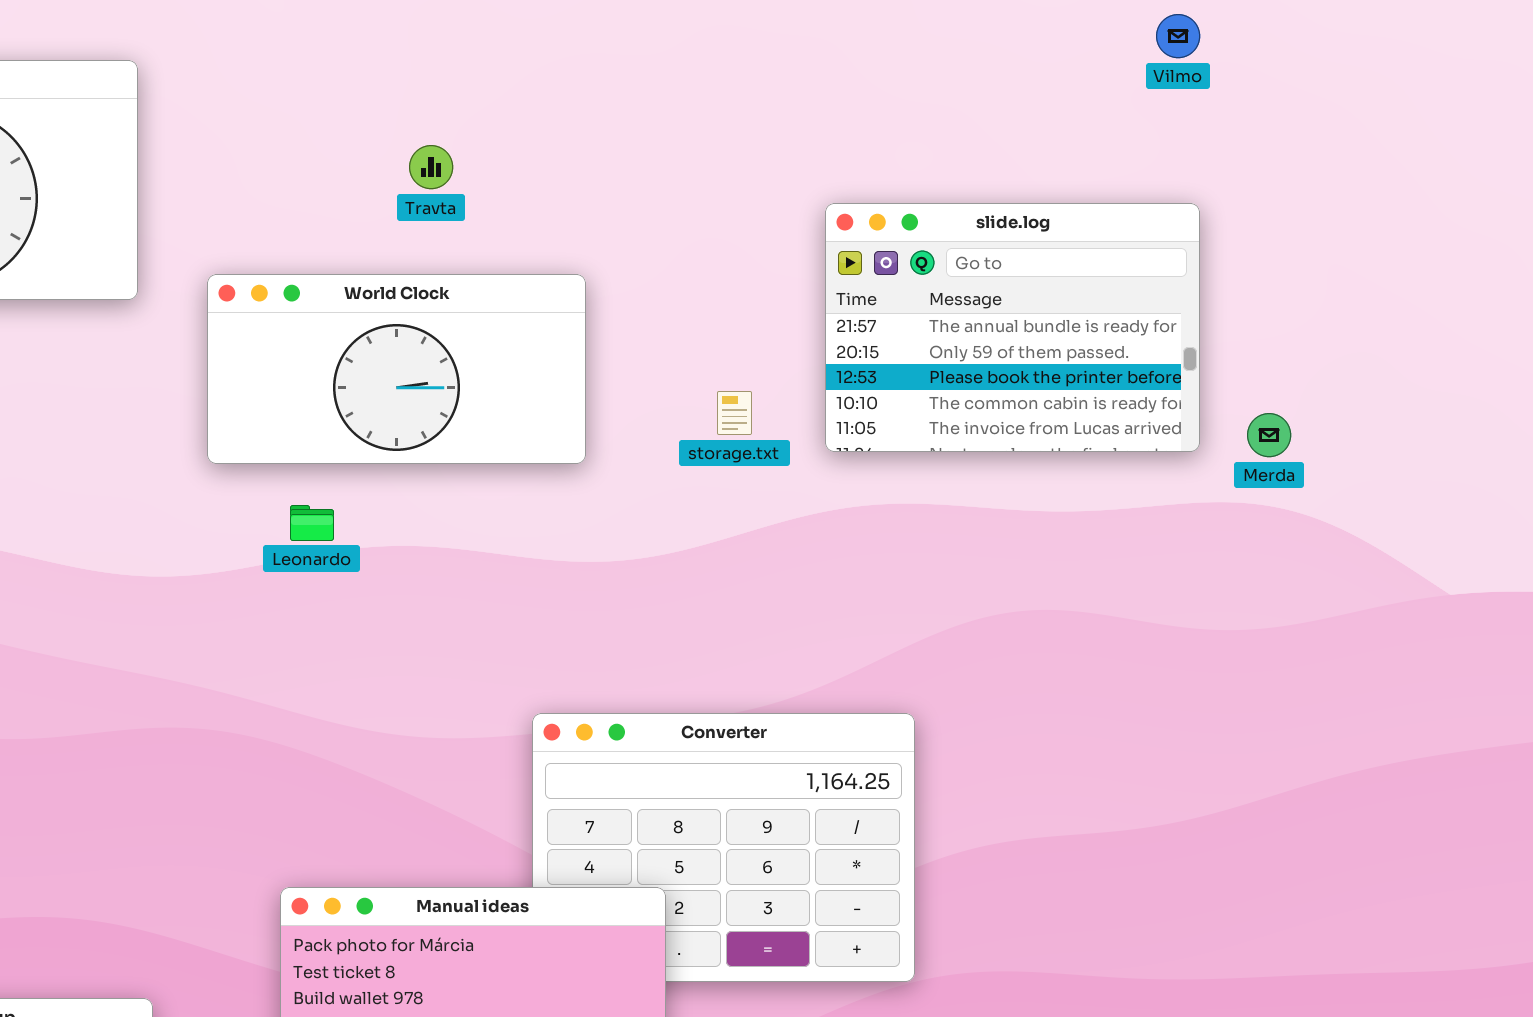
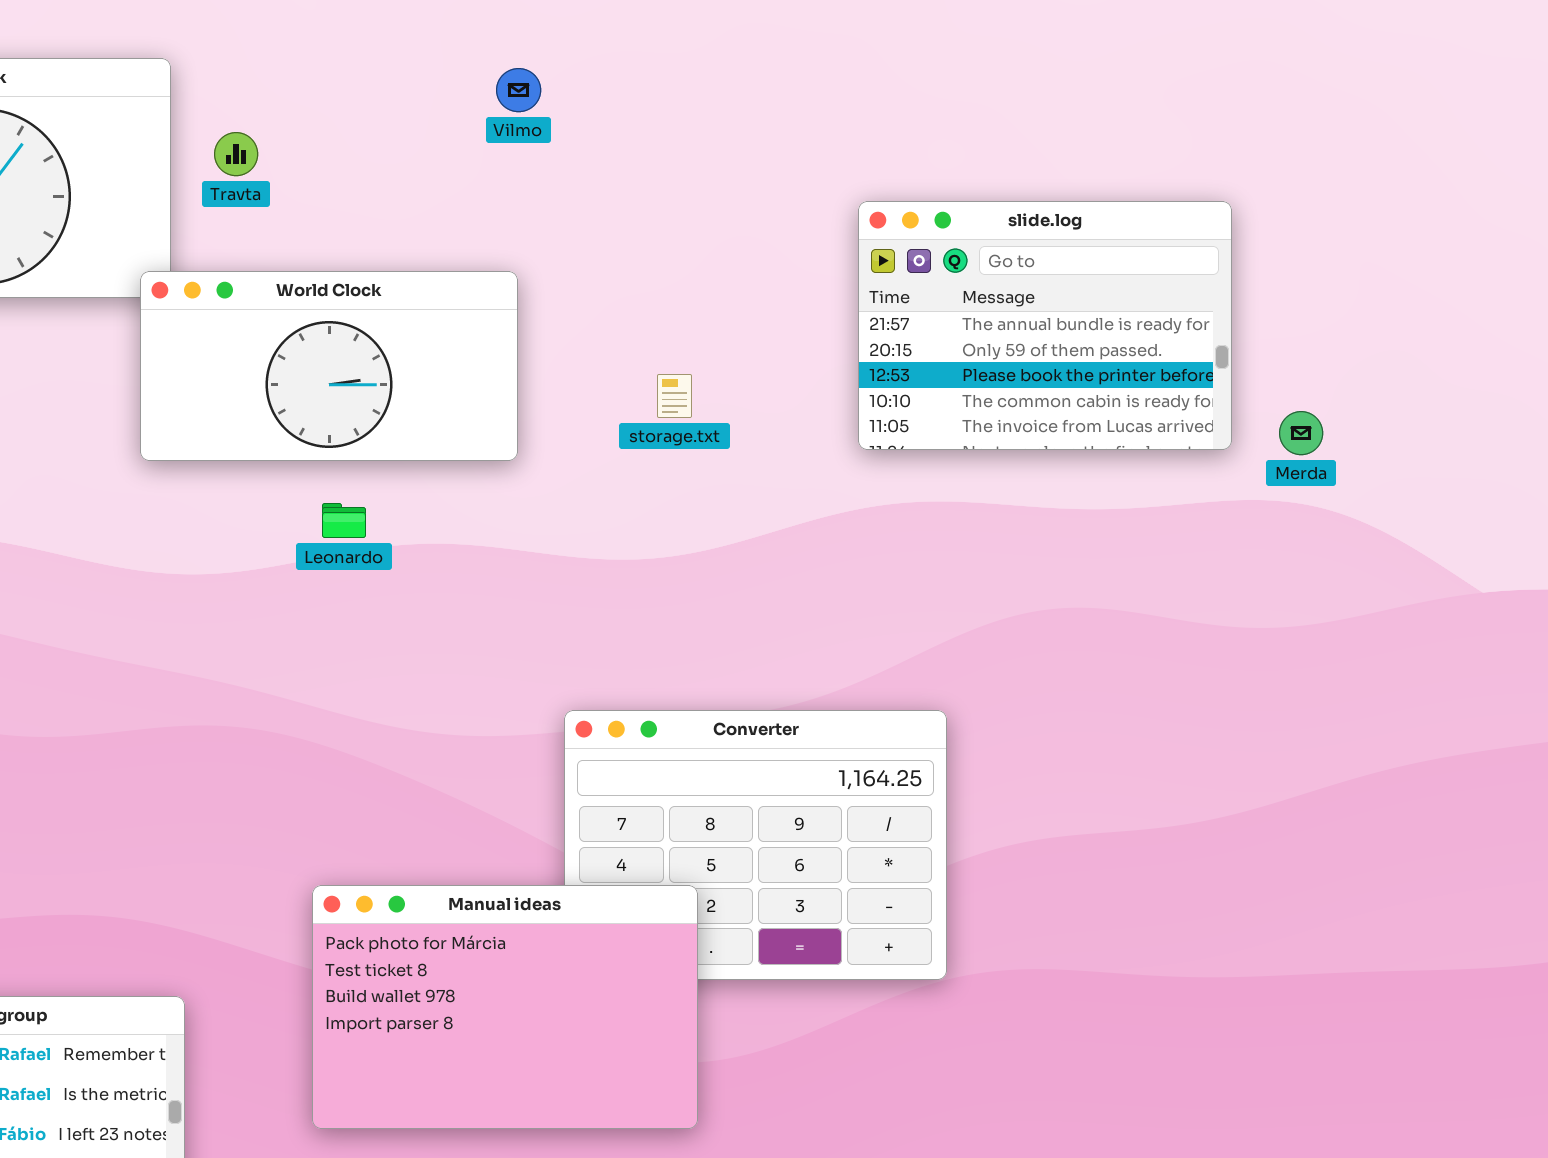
Vilmo: [1156,14,1200,58] -> [496,68,541,112], moved
Travta: [409,145,453,189] -> [214,132,258,176], moved
World Clock: [207,274,586,464] -> [140,271,518,461], moved
storage.txt: [717,391,752,435] -> [657,374,692,418], moved

